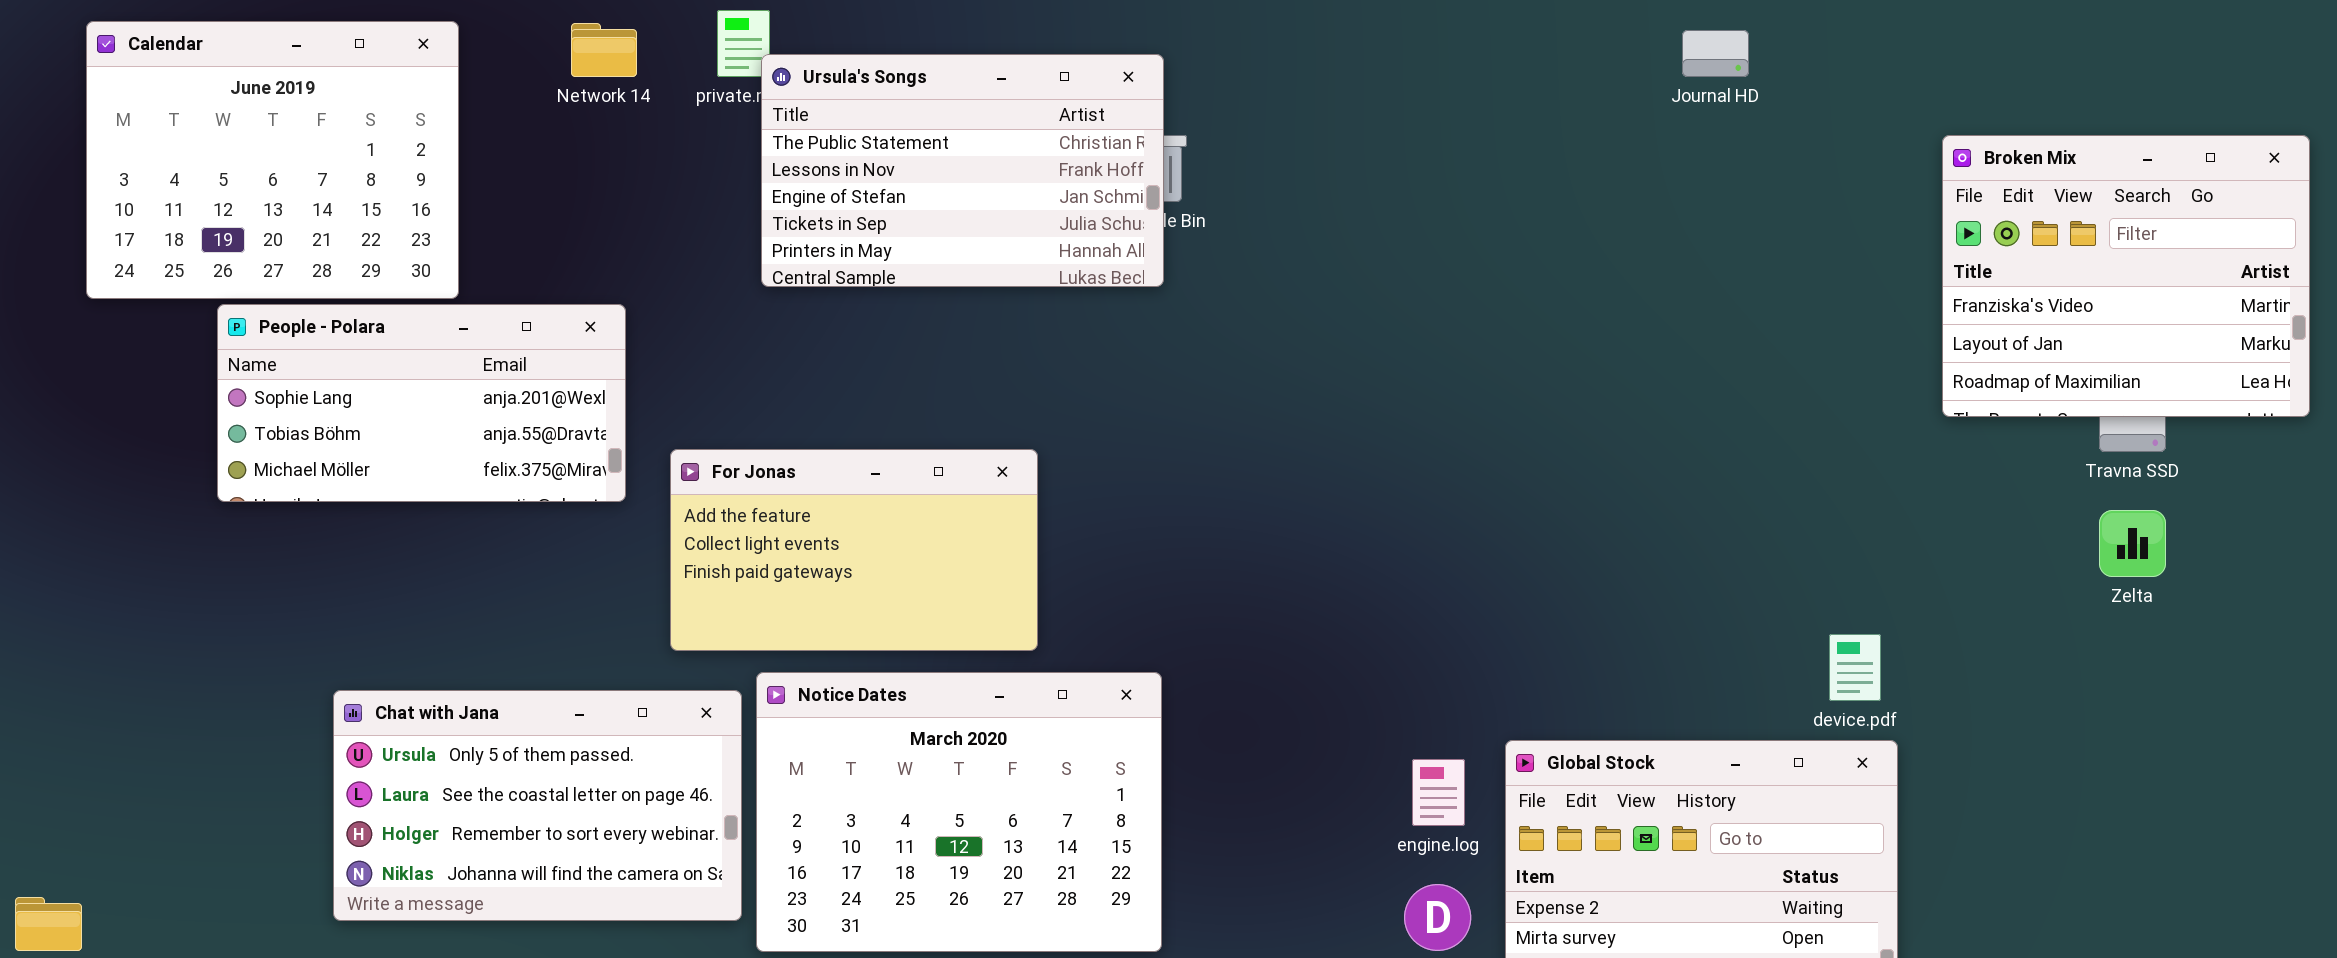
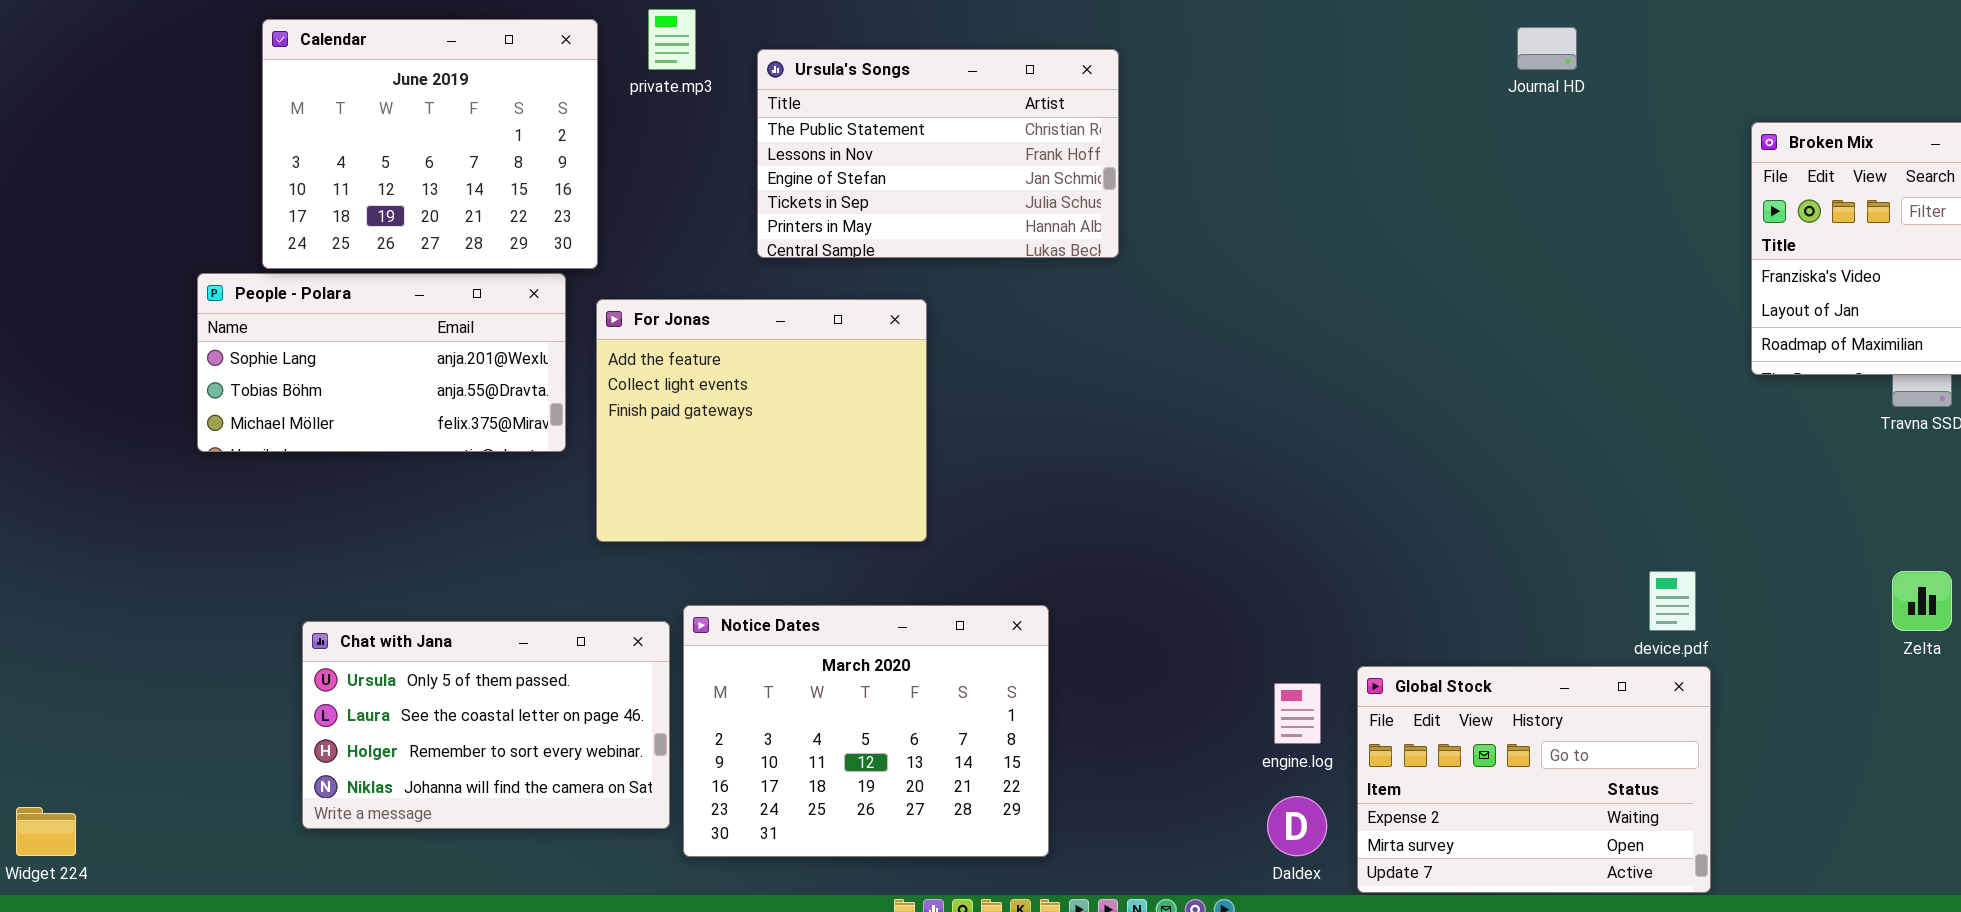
Calendar: [86,21,459,299] -> [262,19,598,269], moved
Ursula's Songs: [761,54,1164,287] -> [757,49,1119,258], moved
For Jonas: [670,449,1038,651] -> [596,299,927,542], moved, resized
Zelta: [2099,510,2166,577] -> [1892,571,1952,631], moved

